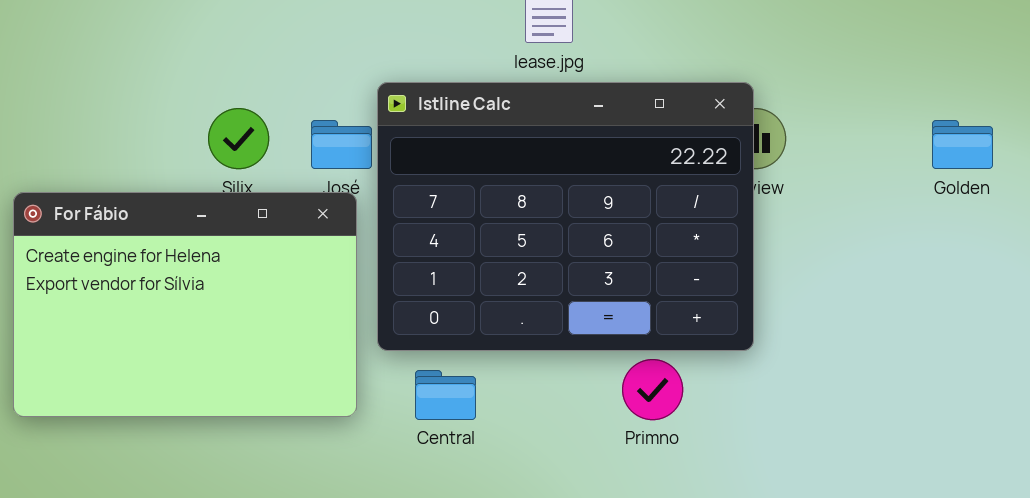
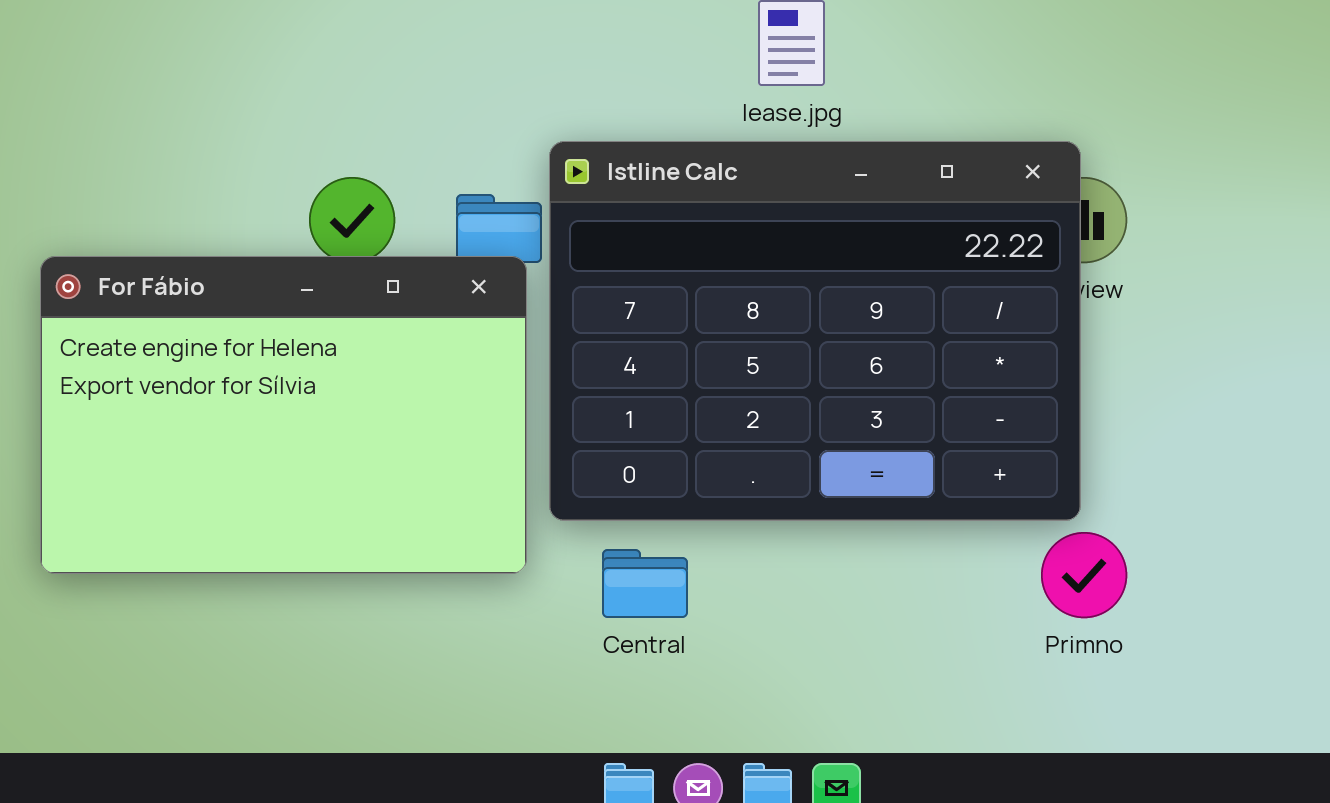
For Fábio: [13,192,357,417] -> [40,256,527,574], moved
Primno: [622,359,683,420] -> [1041,532,1127,618], moved

